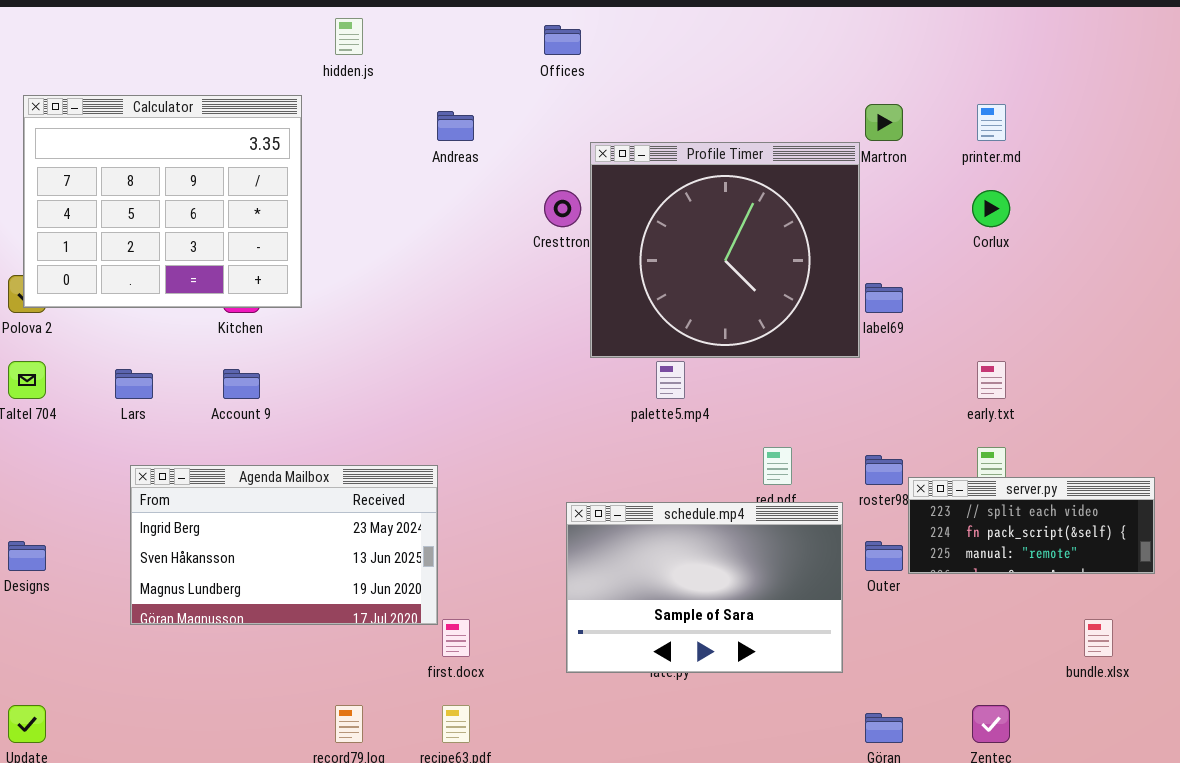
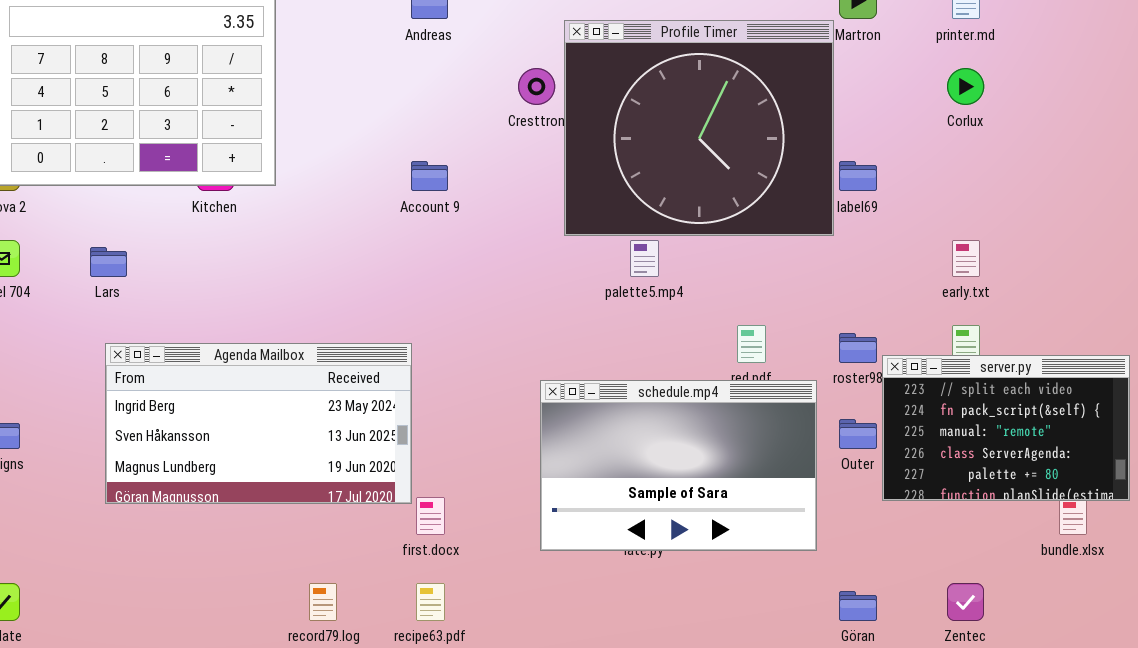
Account 9: [223,369,260,399] -> [411,161,448,191], moved
server.py: [908,477,1155,574] -> [882,355,1130,501], resized

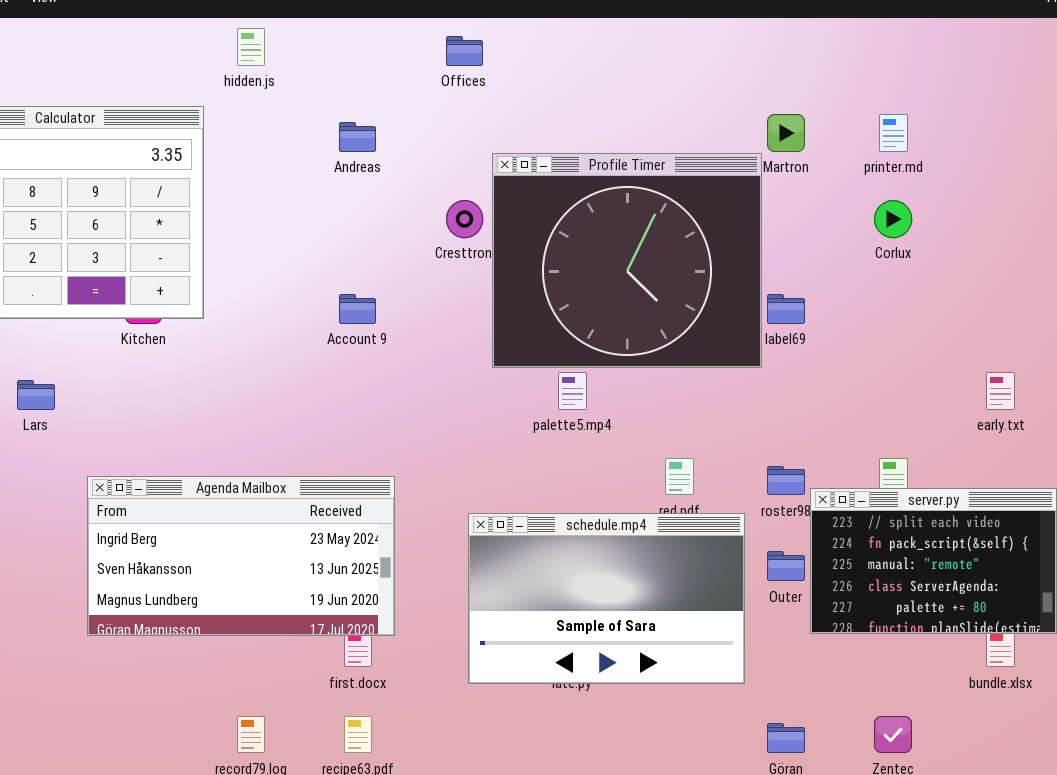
early.txt: [952,240,980,277] -> [986,372,1015,410], moved
Agenda Mailbox: [105,343,412,504] -> [87,476,395,636], moved

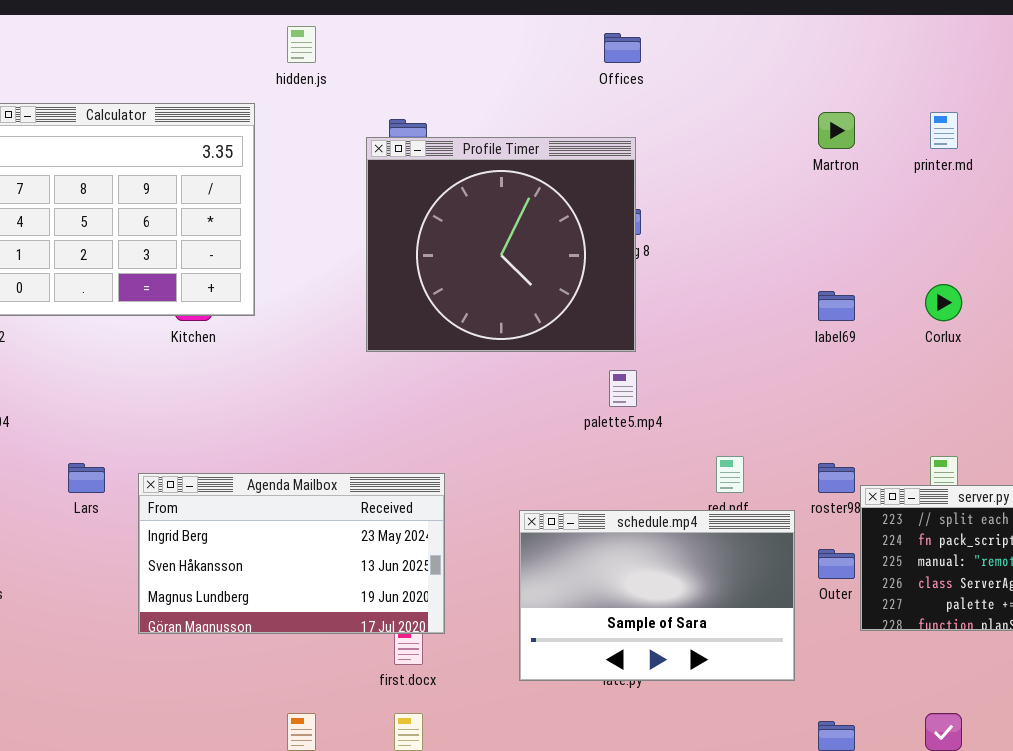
Offices: [446,36,483,66] -> [604,33,641,63], moved
Profile Timer: [492,153,762,368] -> [366,137,636,352], moved
Corlux: [874,200,912,238] -> [925,284,962,321], moved
Lars: [17,380,55,410] -> [68,463,105,493], moved

